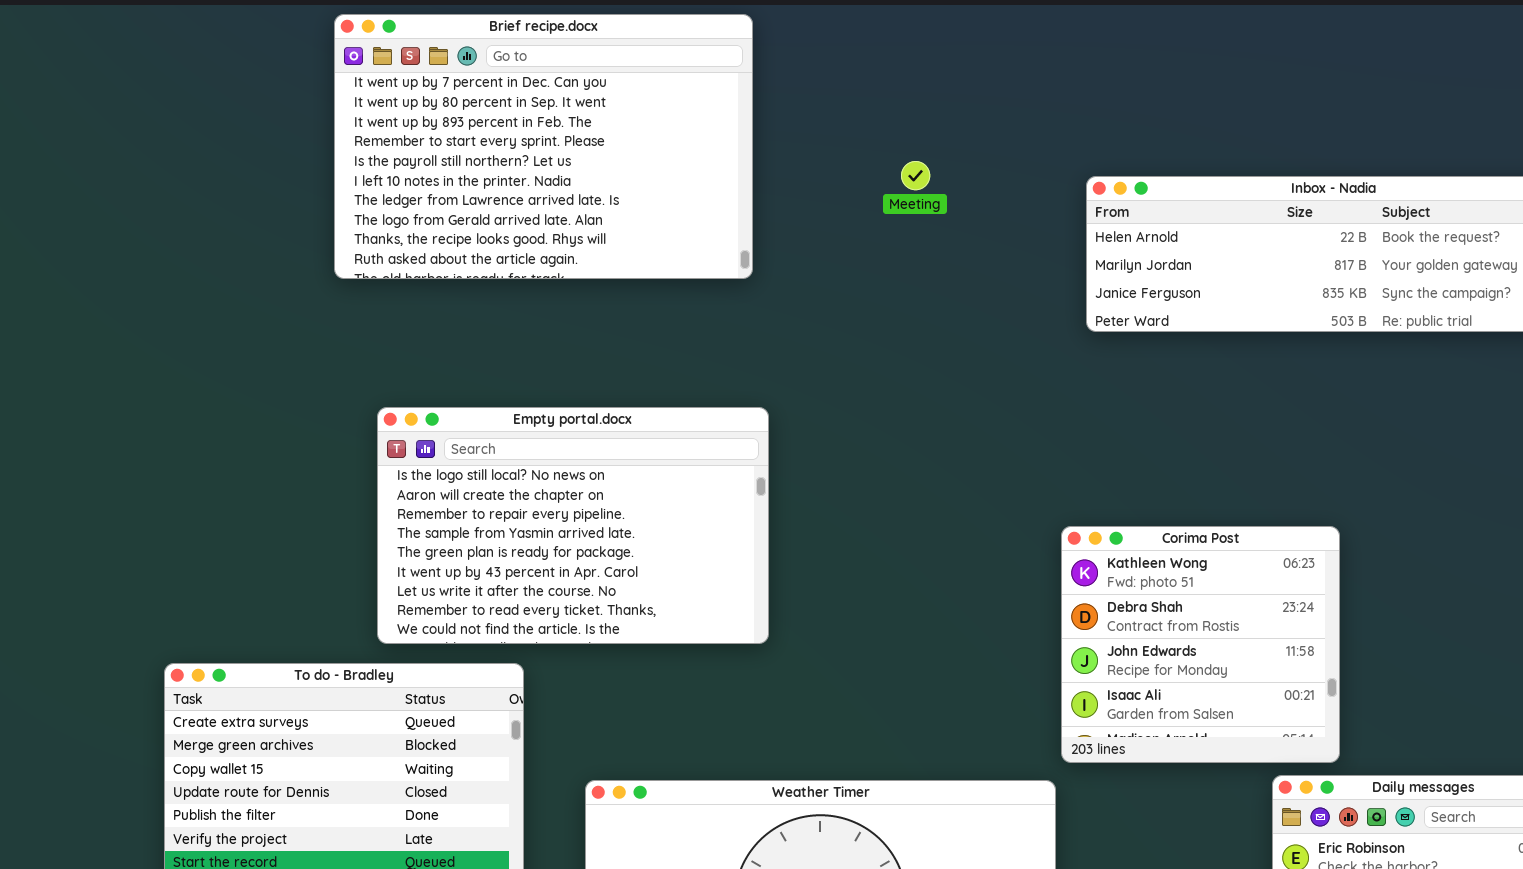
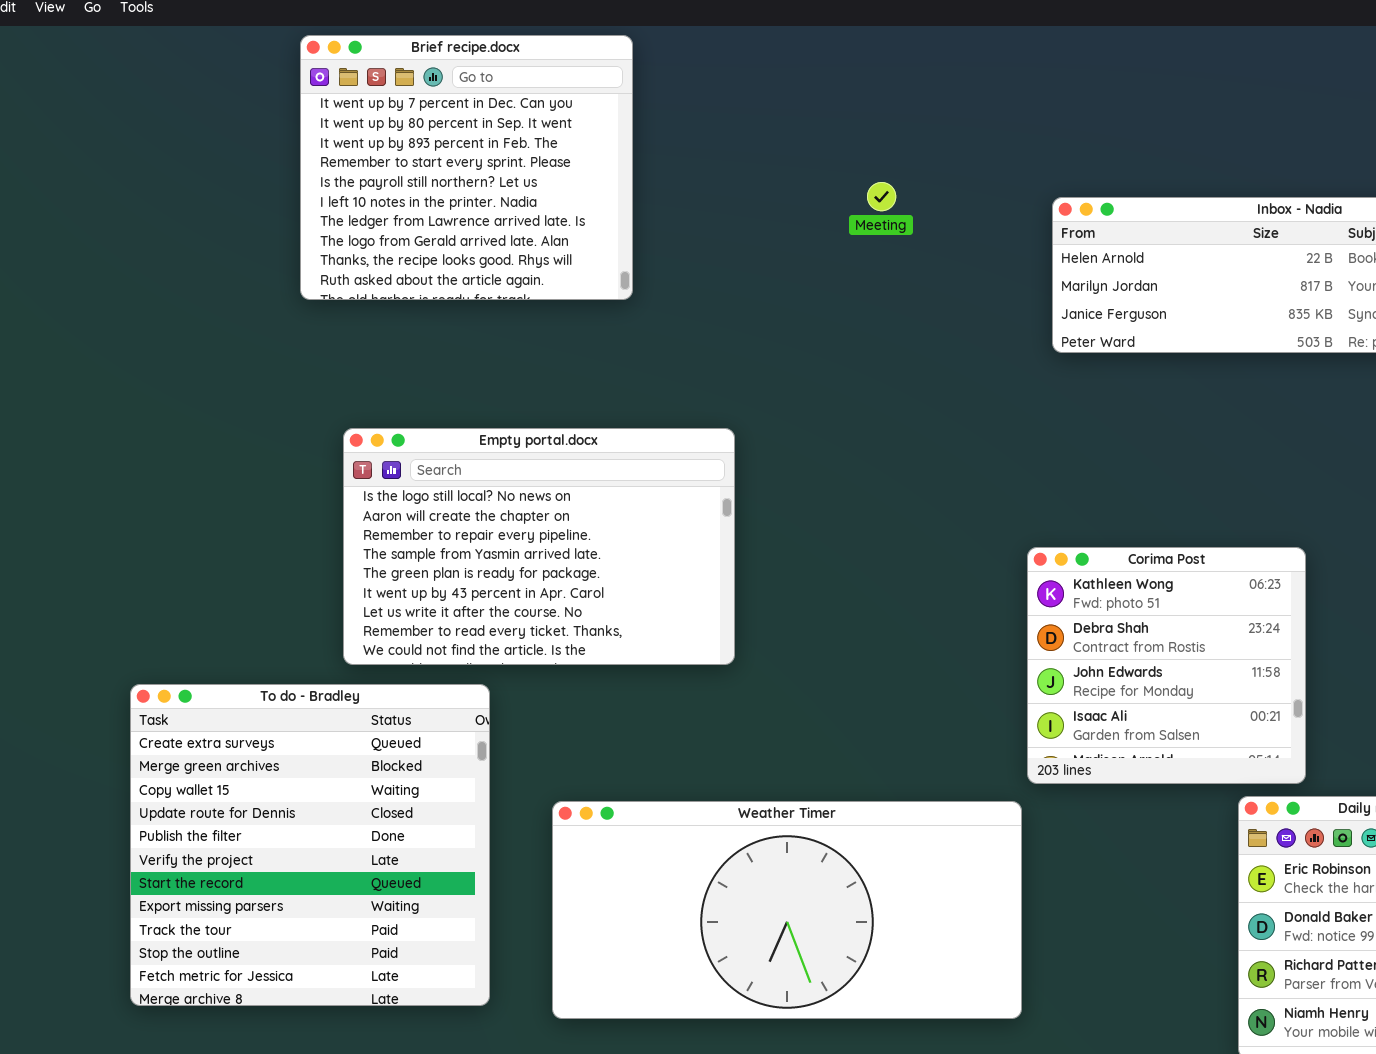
Brief recipe.docx: [334,14,753,279] -> [300,35,633,300], resized

